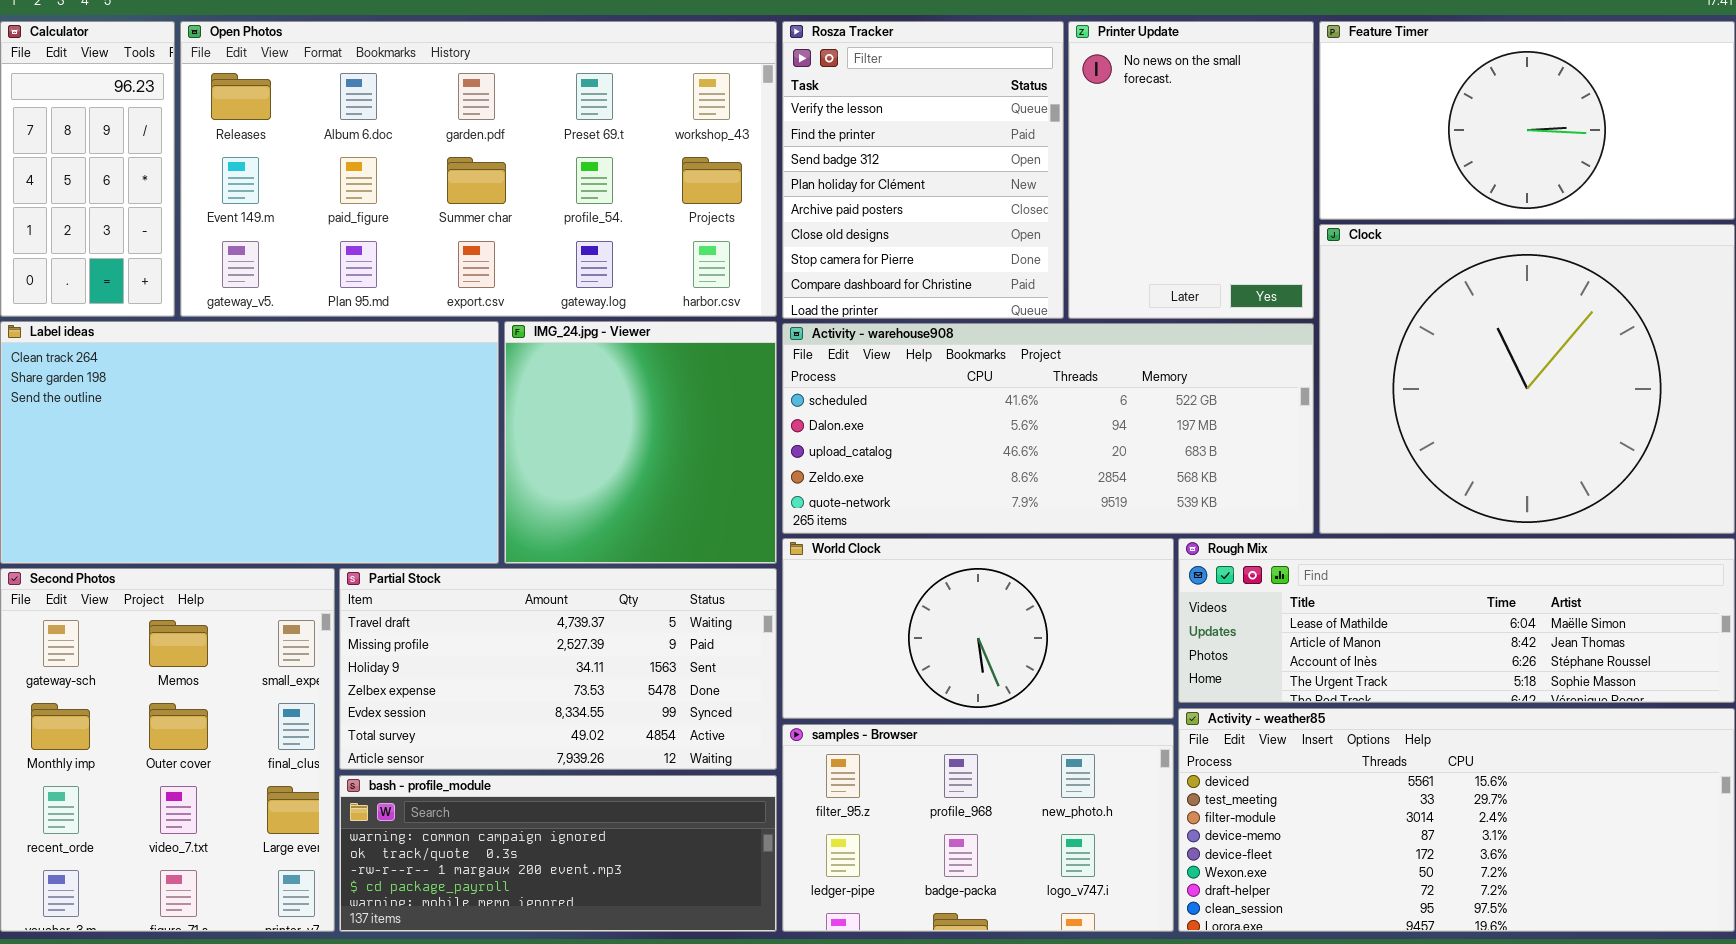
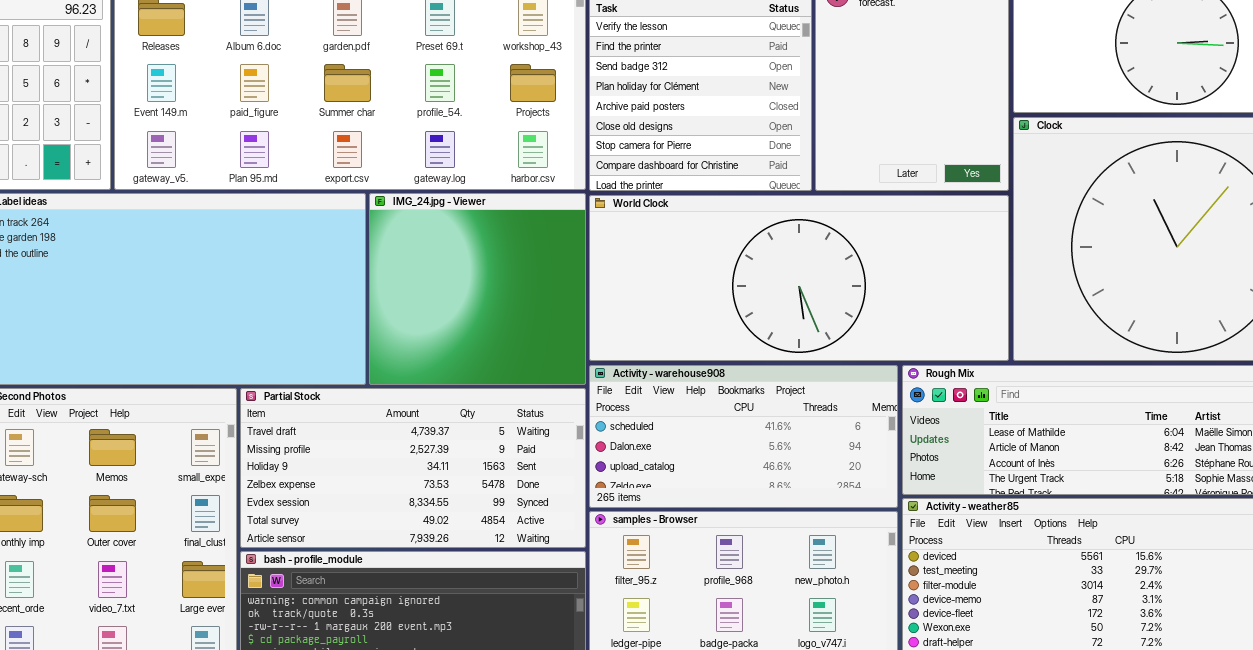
Activity - warehouse908: [782,323,1314,534] -> [589,365,898,508], moved, resized
World Clock: [782,538,1174,719] -> [589,195,1009,361], moved, resized

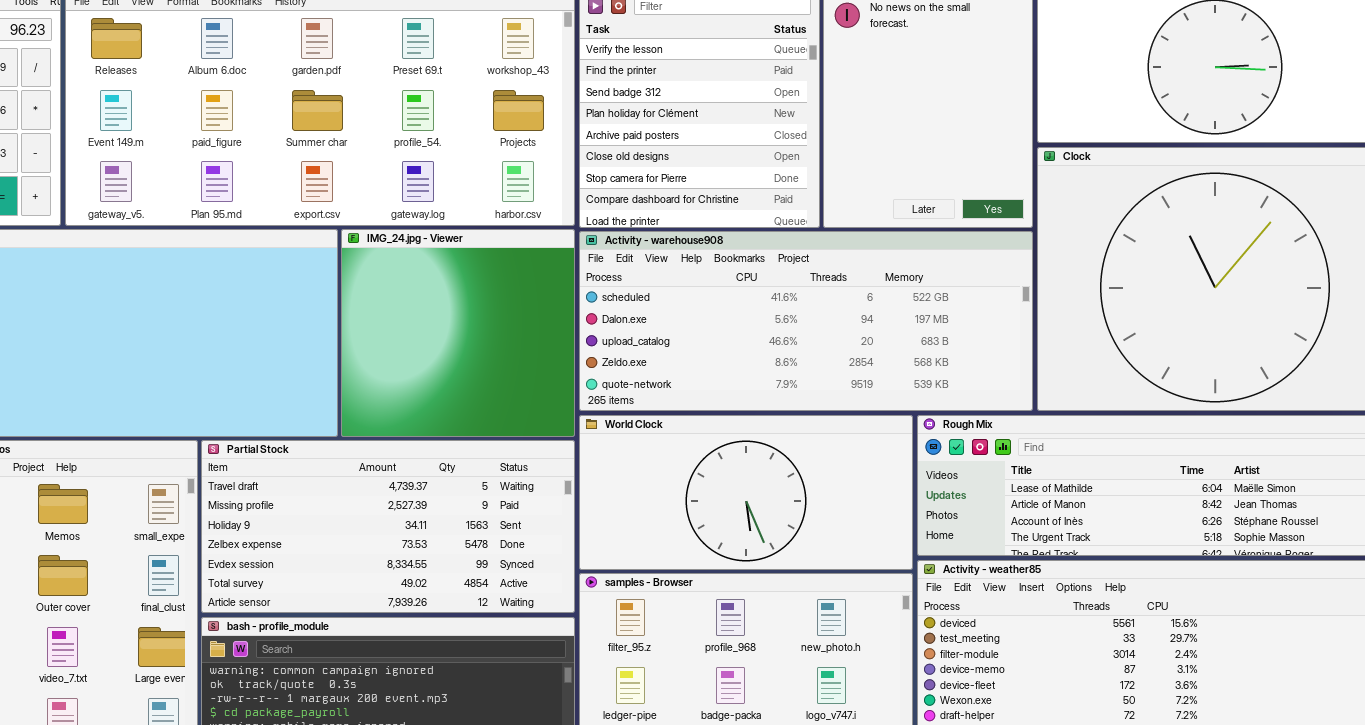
World Clock: [589,195,1009,361] -> [579,415,913,570], moved, resized
Activity - warehouse908: [589,365,898,508] -> [579,231,1033,411], moved, resized

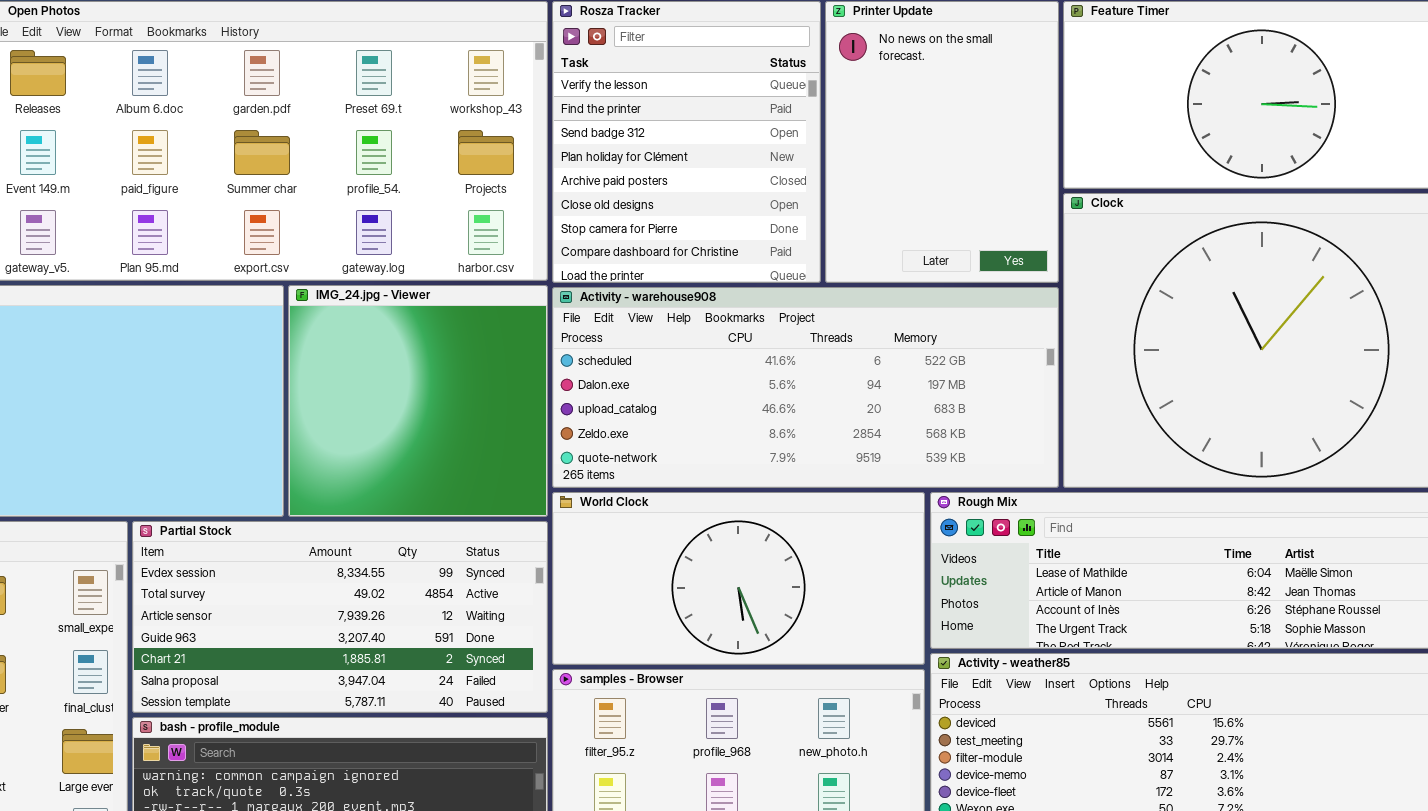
Partial Stock: [201,440,575,613] -> [132,521,548,713], scrolled down 4 rows

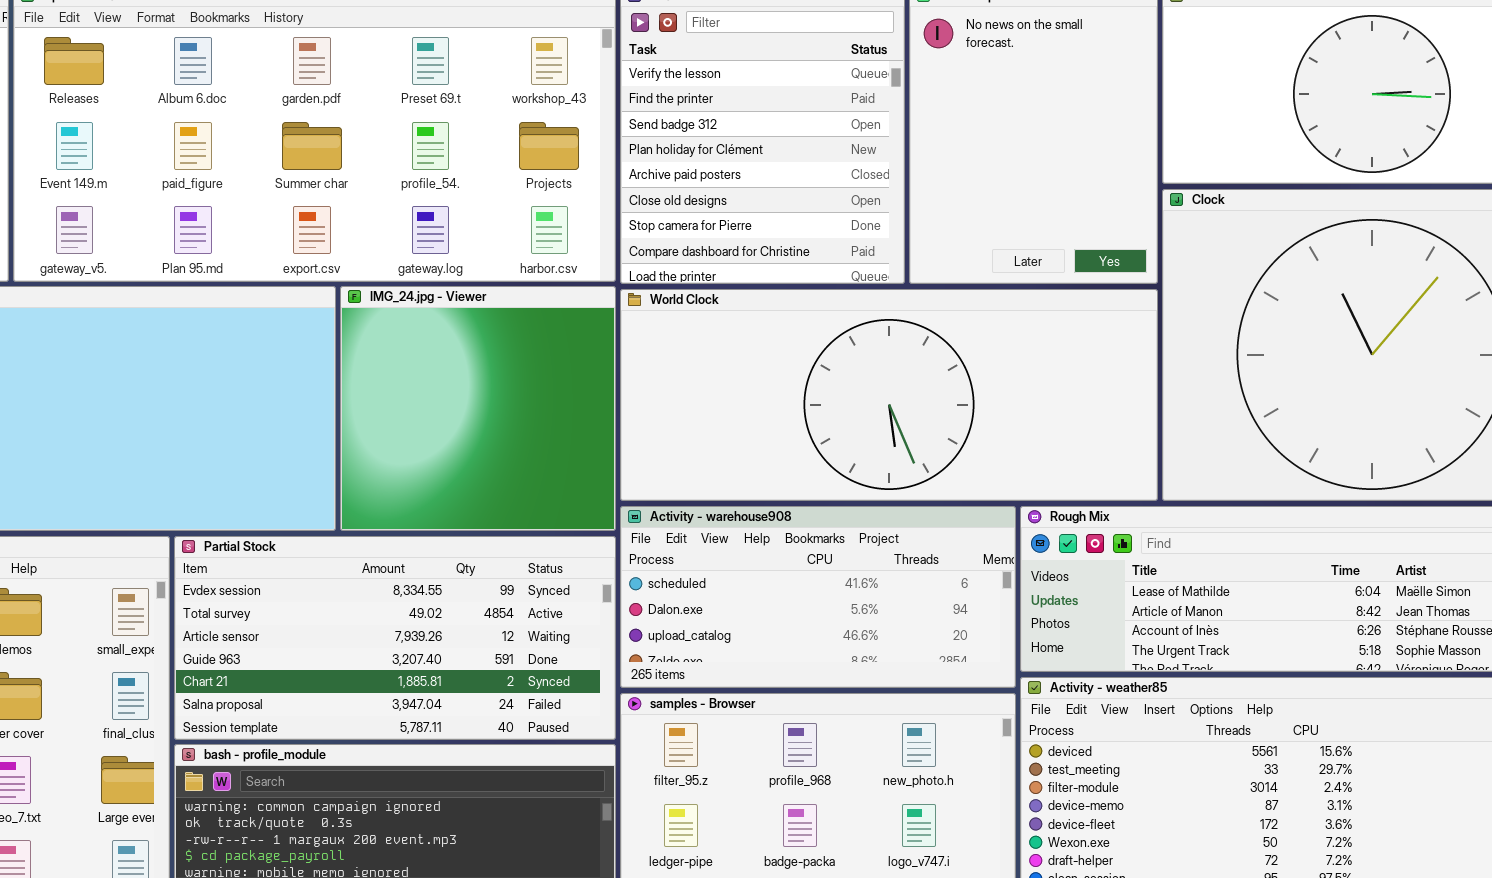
Activity - warehouse908: [552,287,1059,488] -> [620,506,1016,688], moved, resized
World Clock: [552,492,925,665] -> [620,289,1158,501], moved, resized

